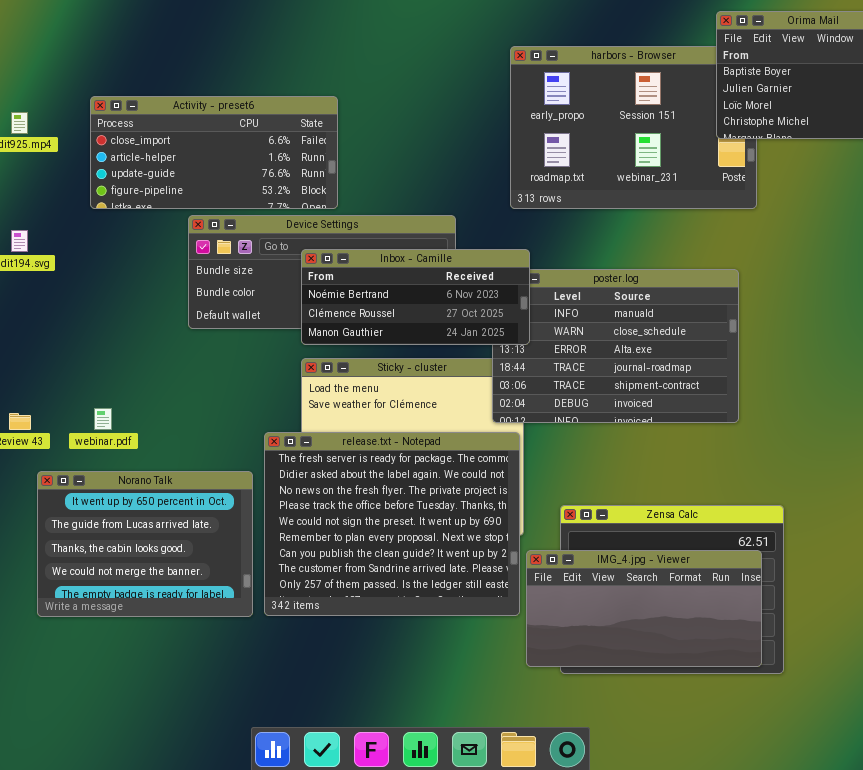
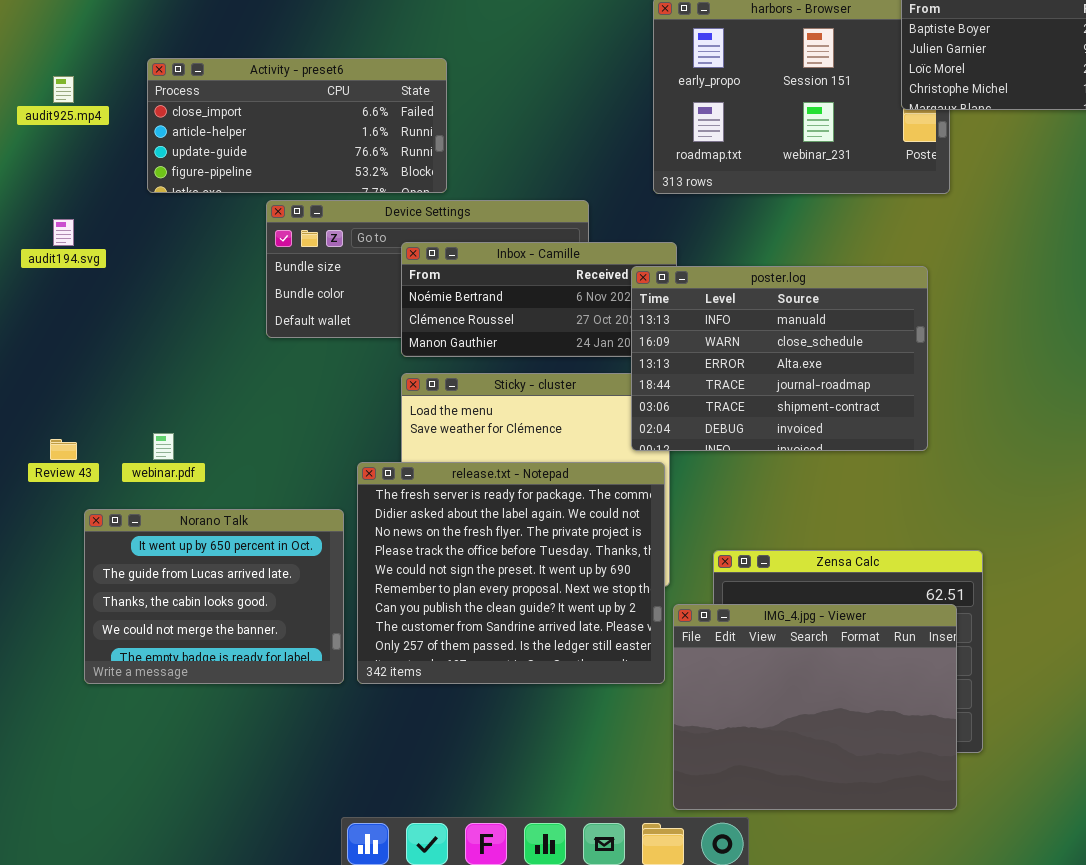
poster.log: [492,269,739,423] -> [631,266,928,451], raised
IMG_4.jpg - Viewer: [526,550,762,667] -> [673,604,957,810], resized

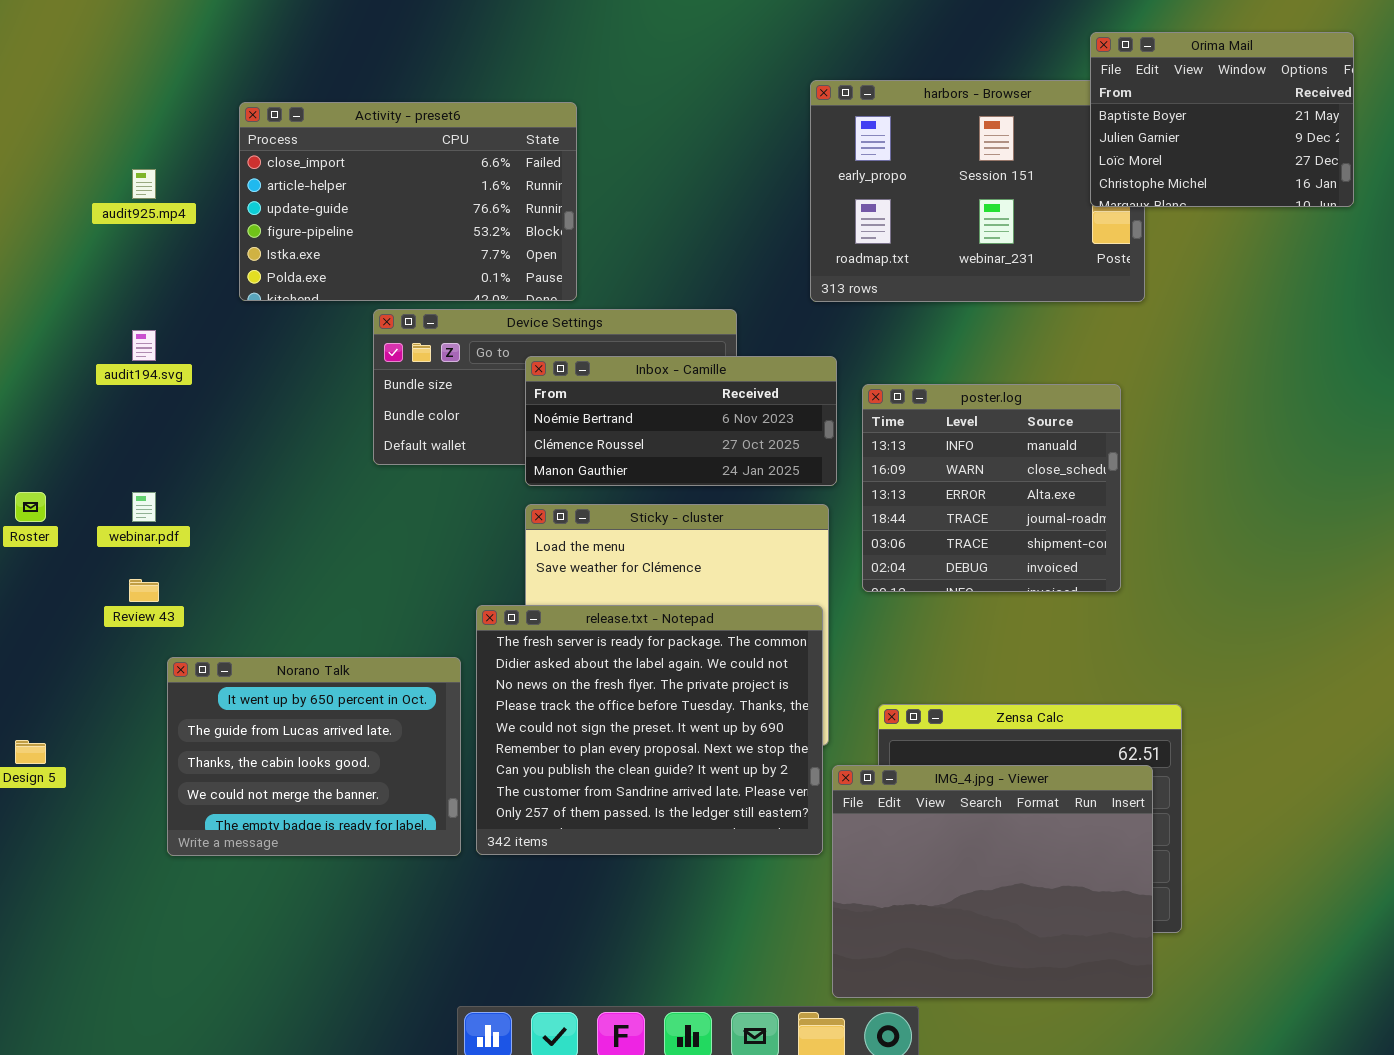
Activity - preset6: [147,58,447,193] -> [239,102,577,301], resized
poster.log: [631,266,928,451] -> [862,384,1121,592], resized
webinar.pdf: [153,433,174,460] -> [132,492,156,522], moved

